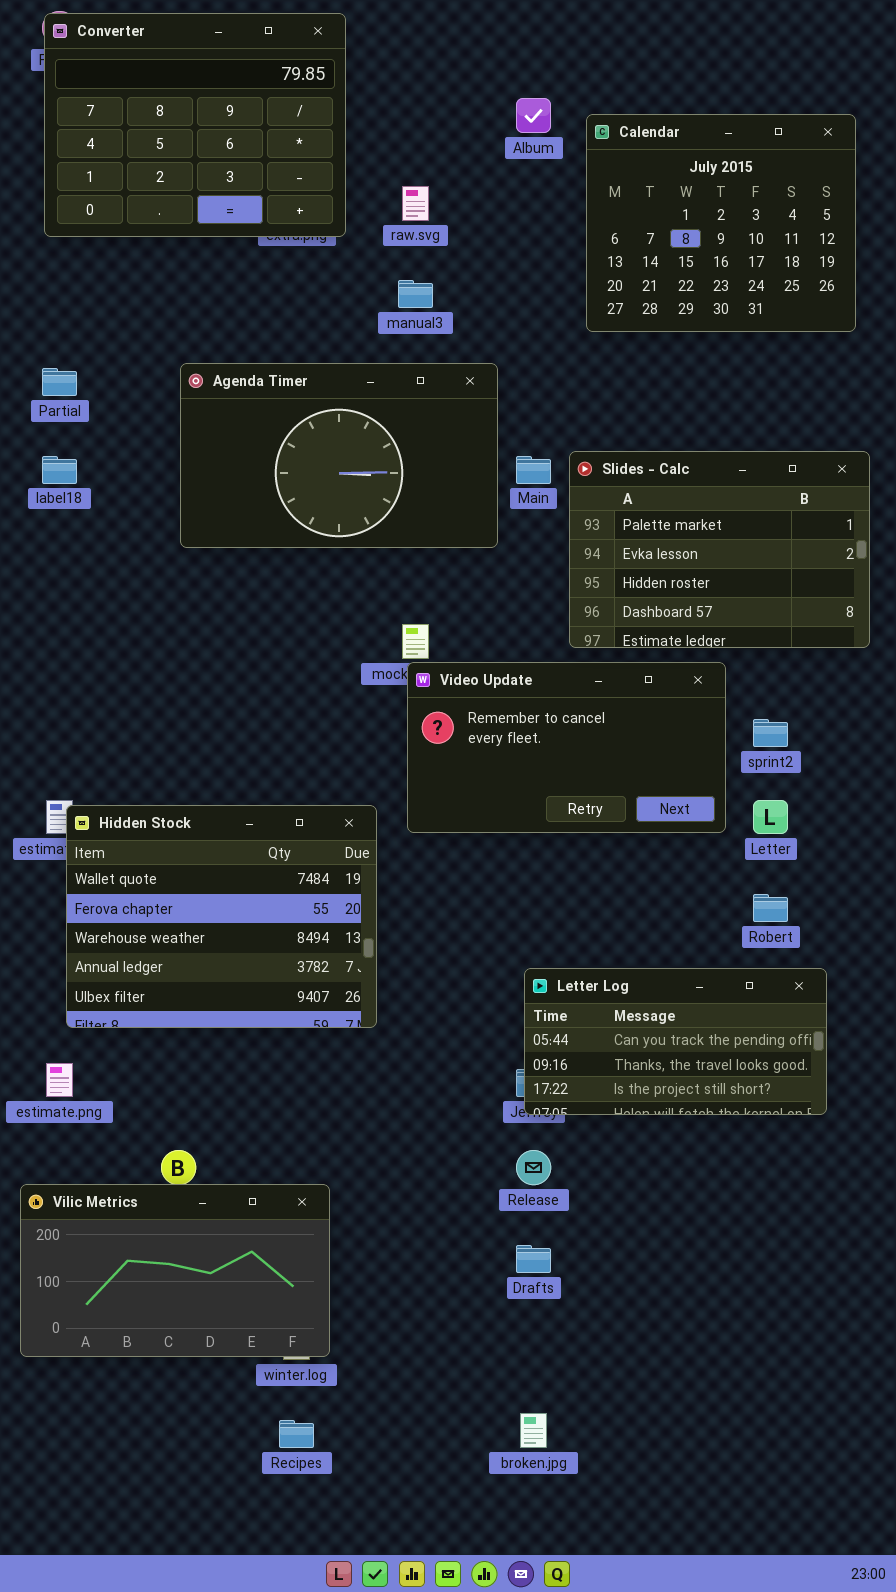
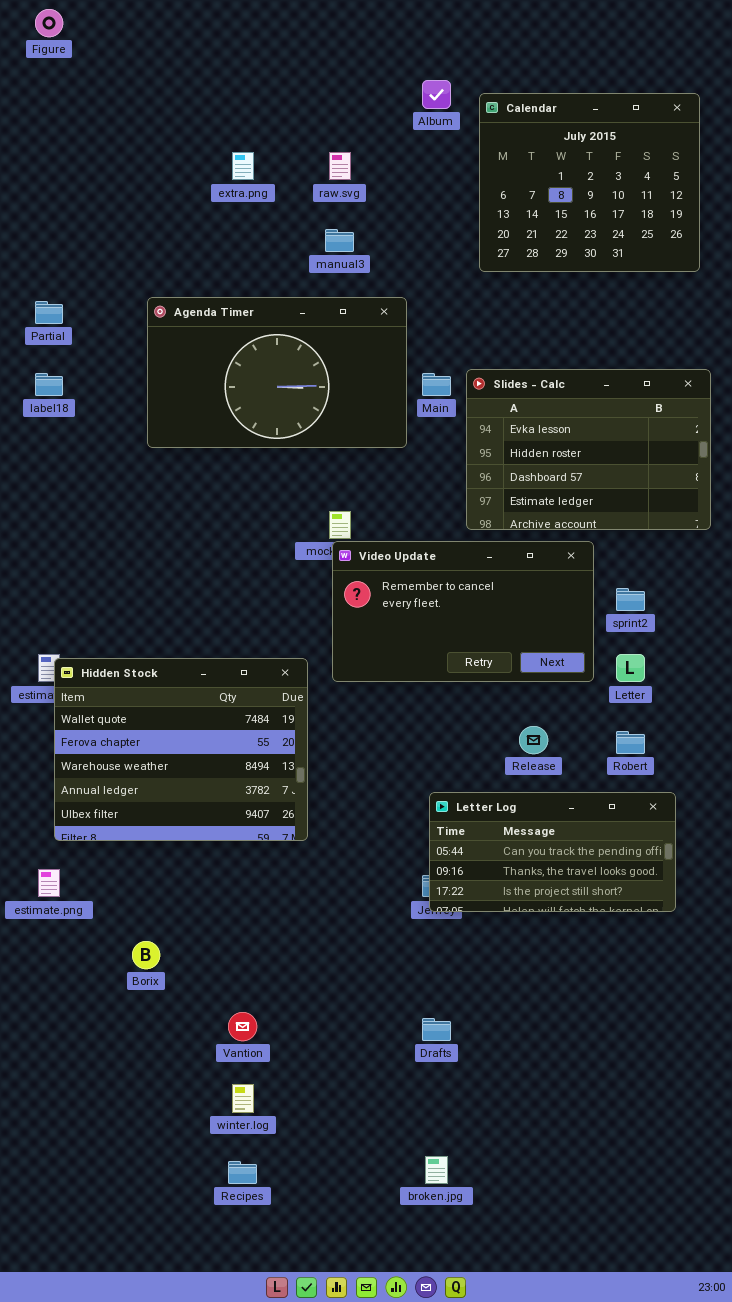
Converter: [44,13,346,237] -> none, closed
Slides - Calc: [569,451,870,648] -> [466,369,711,530], scrolled down 1 row
Release: [516,1150,551,1185] -> [519,726,548,754], moved
Vilic Metrics: [20,1184,330,1357] -> none, closed

